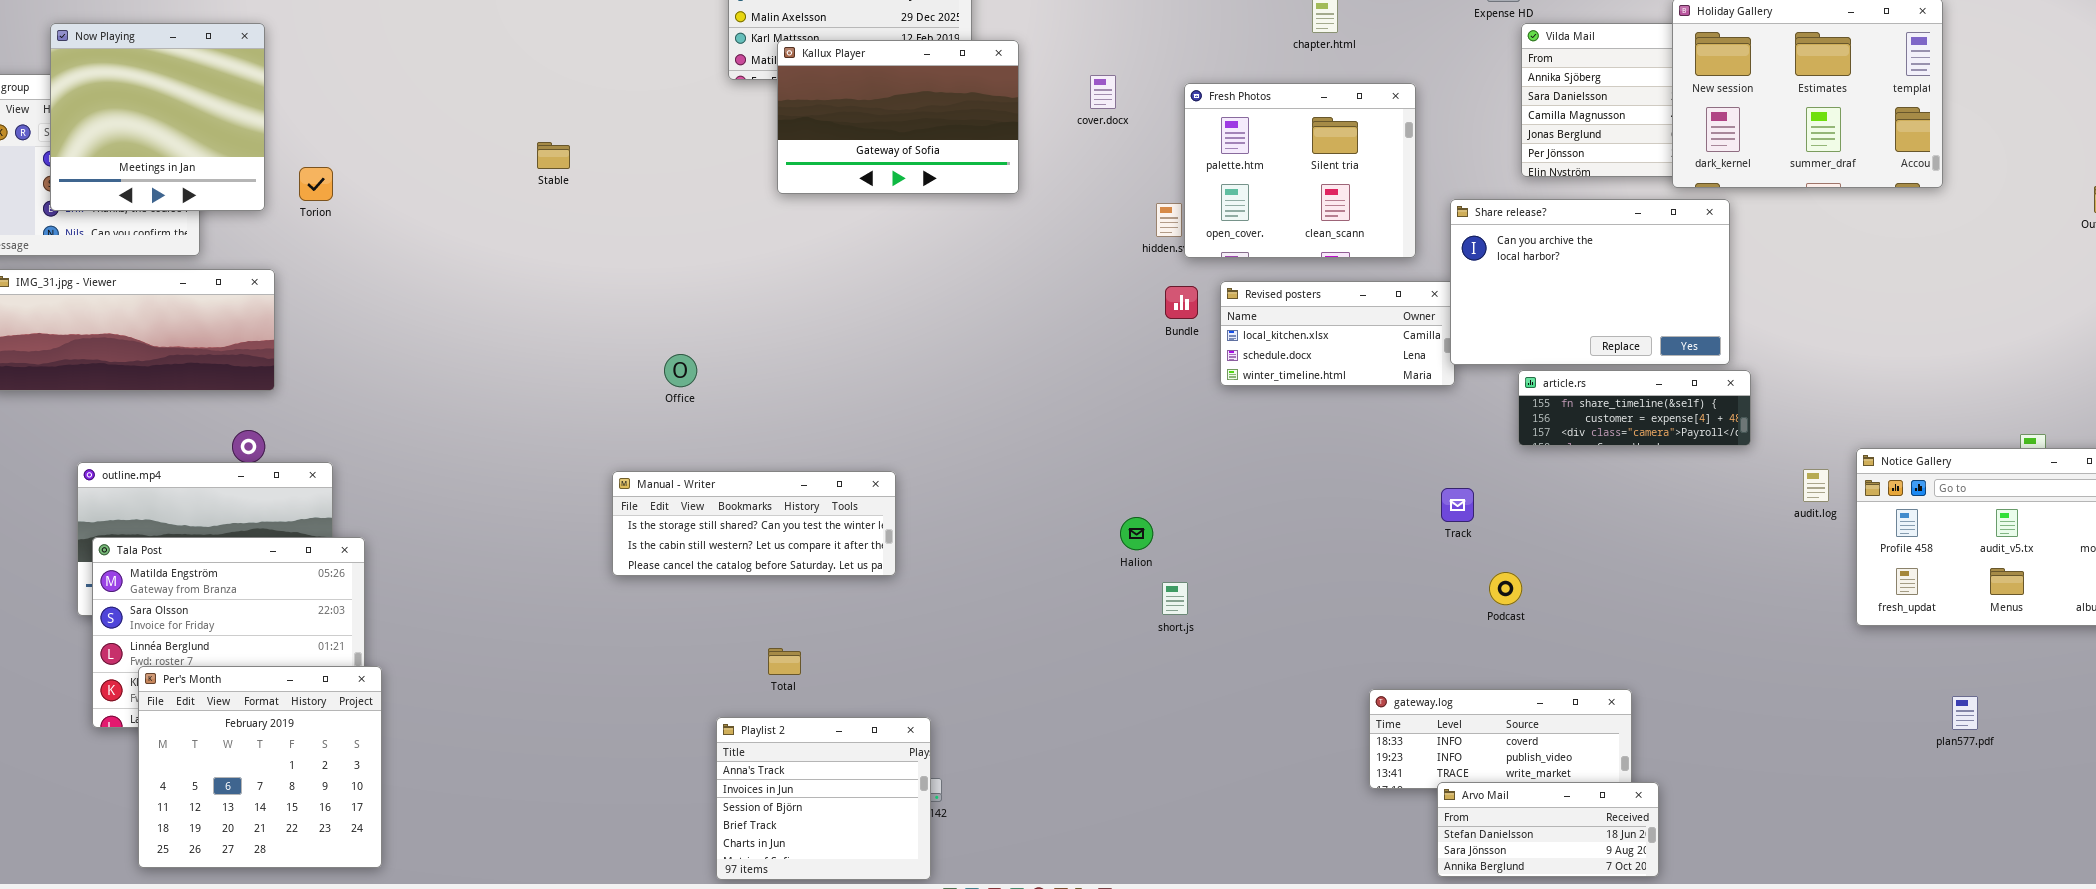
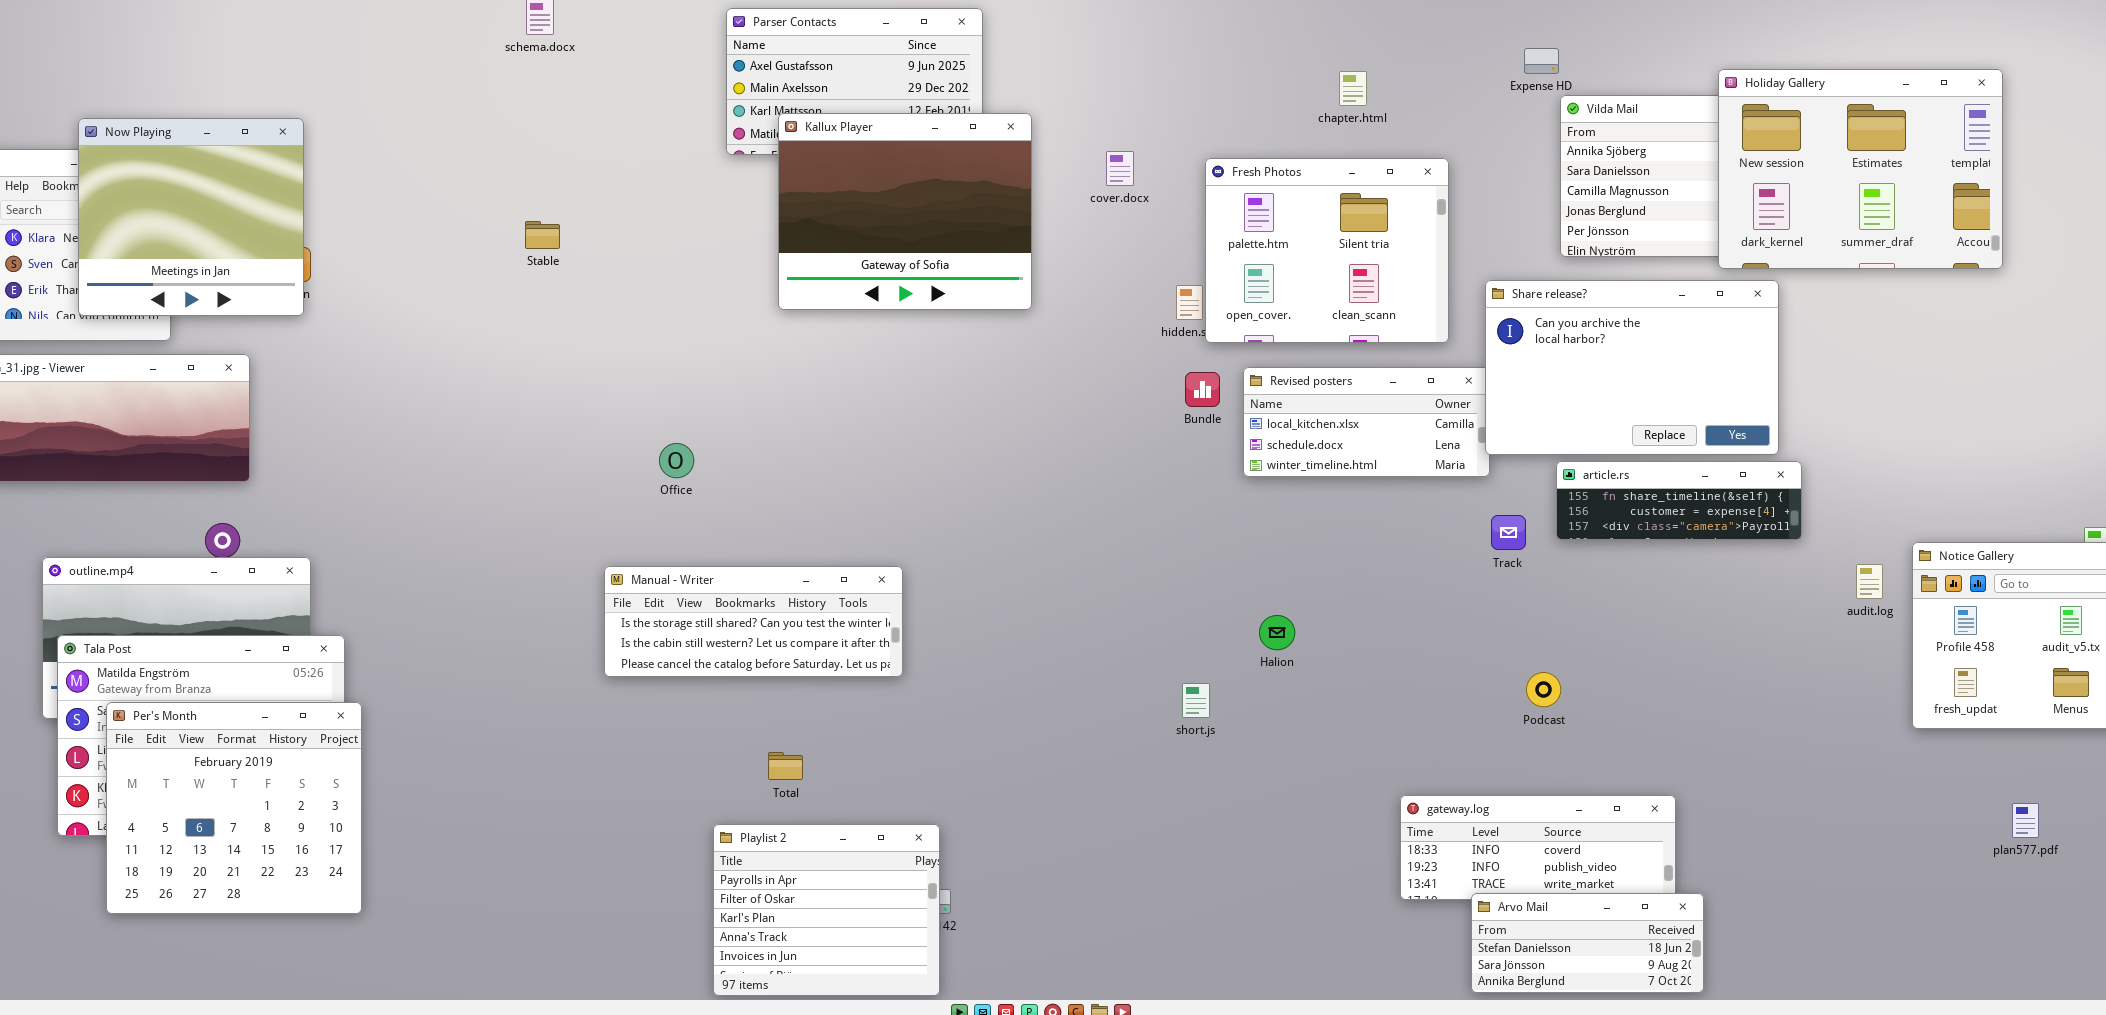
Now Playing: [50,23,265,211] -> [78,118,304,316], moved
Kallux Player: [777,40,1019,194] -> [778,113,1032,310], resized
Track: [1441,488,1474,522] -> [1491,515,1526,550], moved
Halion: [1120,517,1153,550] -> [1259,615,1295,650], moved
Per's Month: [138,666,382,868] -> [106,702,362,914], moved
Playlist 2: [716,717,931,880] -> [713,824,940,996], scrolled up 3 rows

